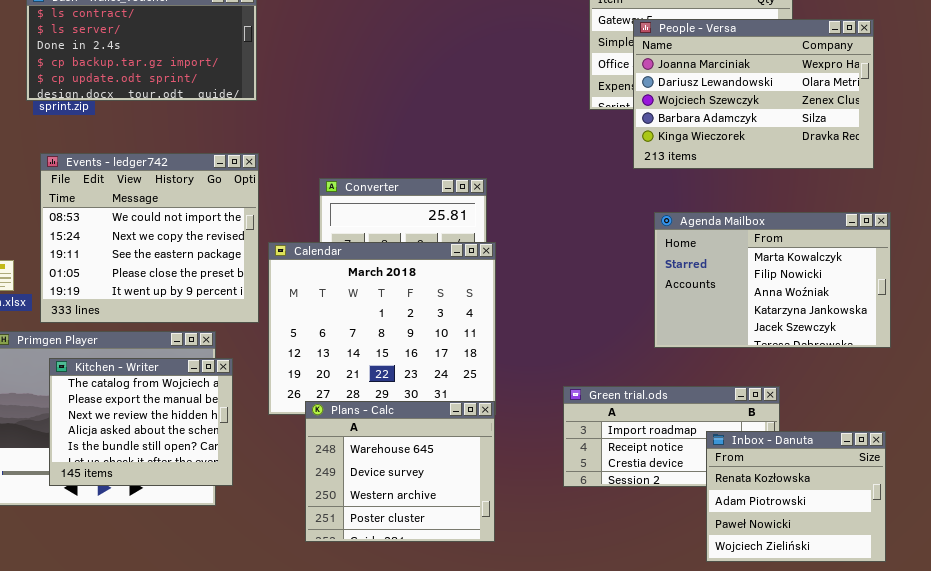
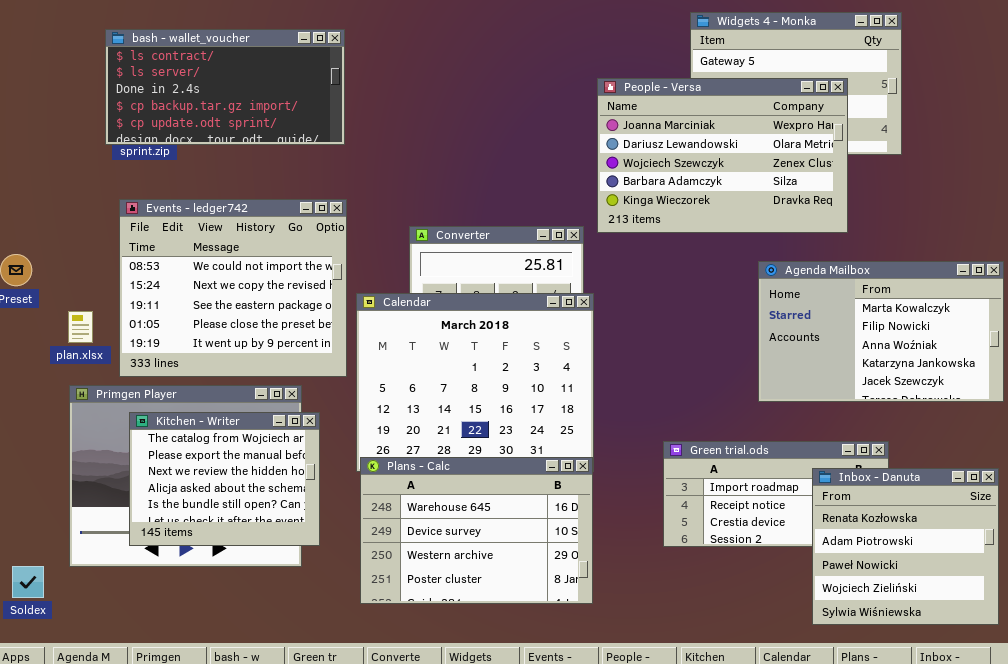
People - Versa: [633,19,874,169] -> [597,78,848,233], moved
Plans - Calc: [305,401,495,542] -> [360,457,593,604], resized
Inbox - Danuta: [706,431,886,562] -> [812,468,999,625], resized

